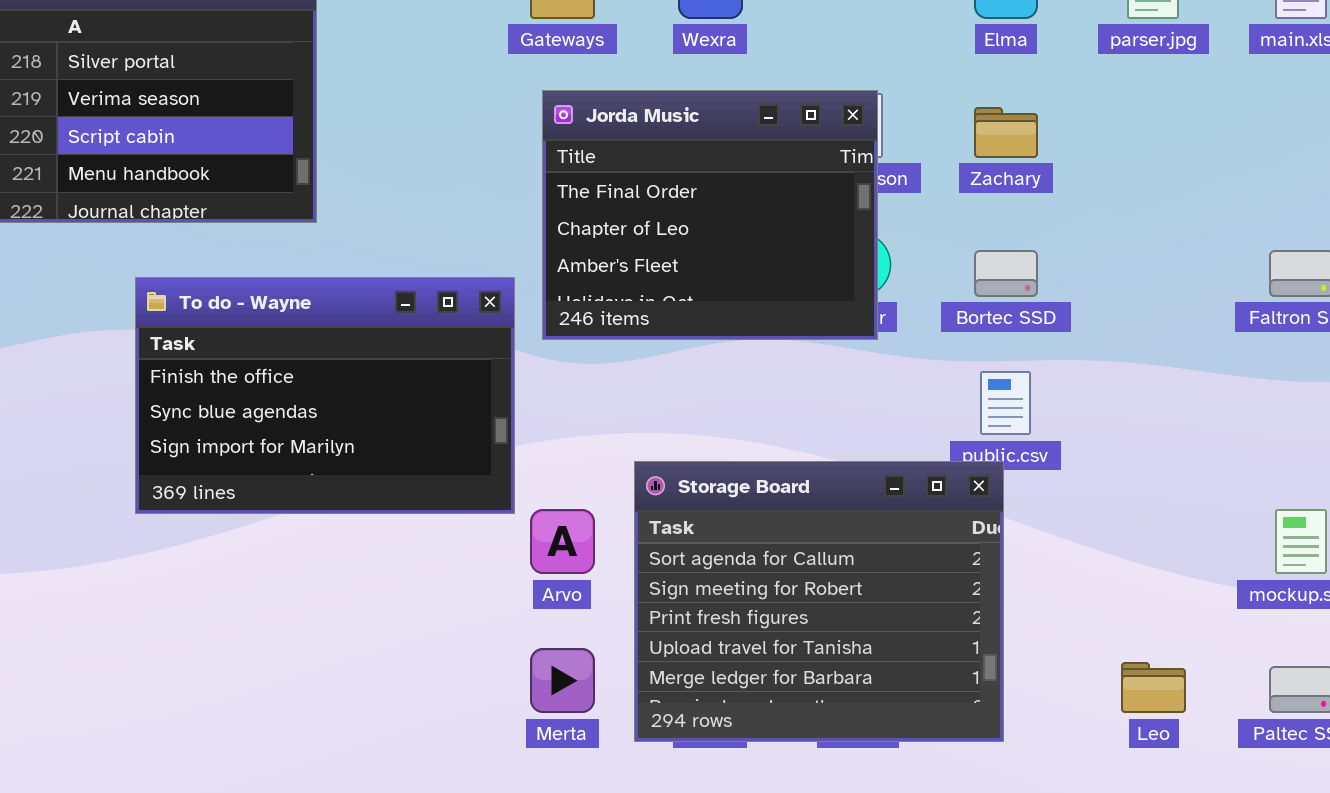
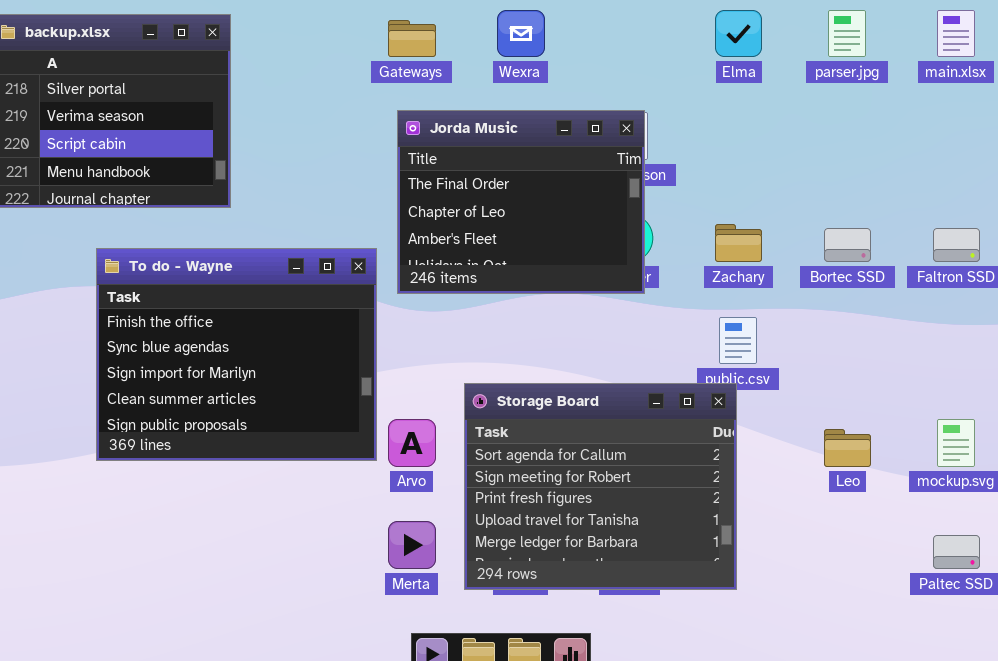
Zachary: [974,107,1038,158] -> [715,224,762,262], moved
Bortec SSD: [974,250,1038,297] -> [824,228,871,262], moved
To do - Wayne: [135,277,515,514] -> [96,248,377,461], resized
Leo: [1121,662,1186,713] -> [824,429,871,467], moved

